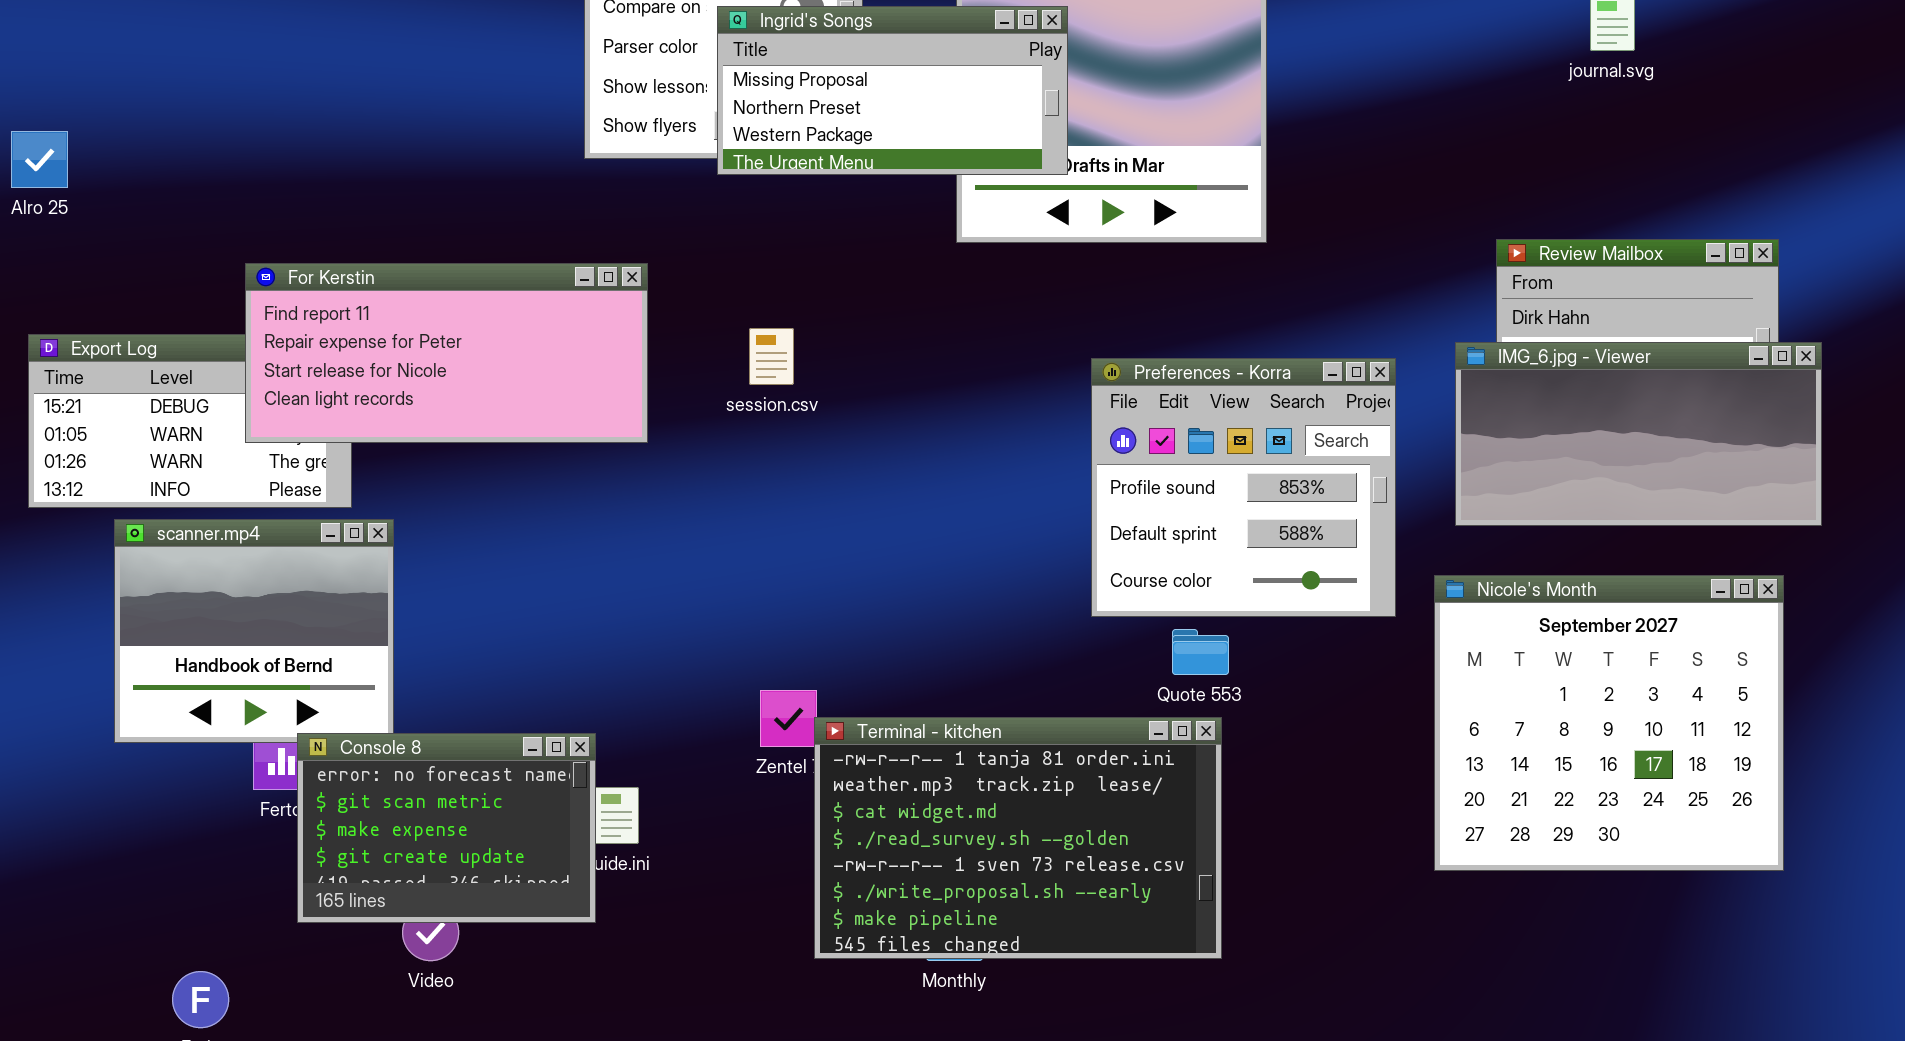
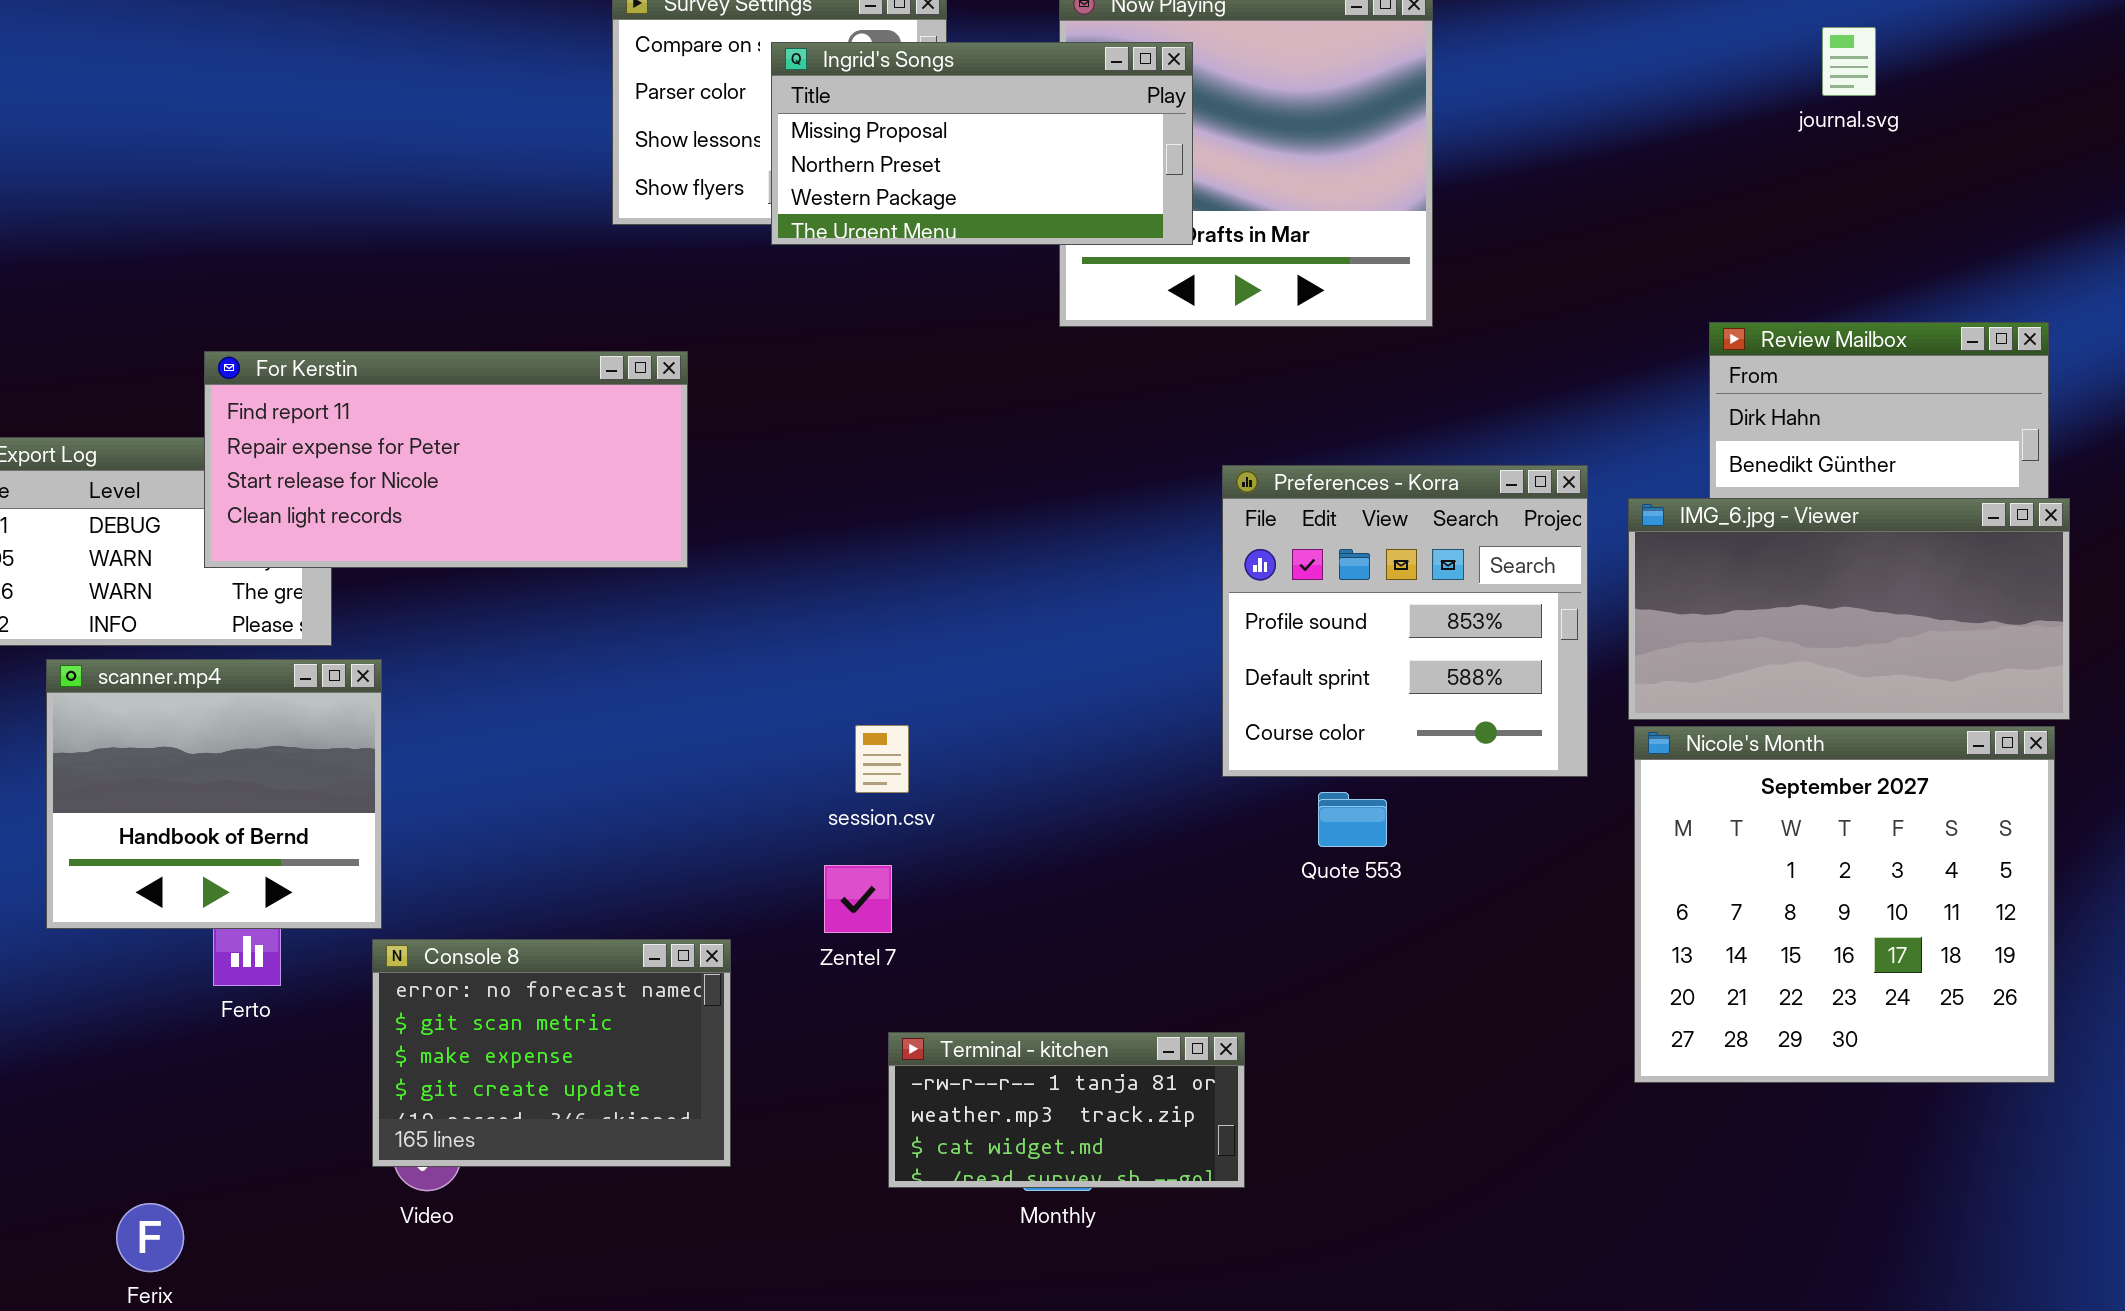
session.csv: [749,328,794,385] -> [855,725,909,793], moved
IMG_6.jpg - Viewer: [1455,342,1822,526] -> [1628,498,2070,720], moved
Terminal - kitchen: [814,717,1222,959] -> [888,1032,1245,1188], resized
Console 8: [297,733,596,923] -> [372,939,731,1167], moved

